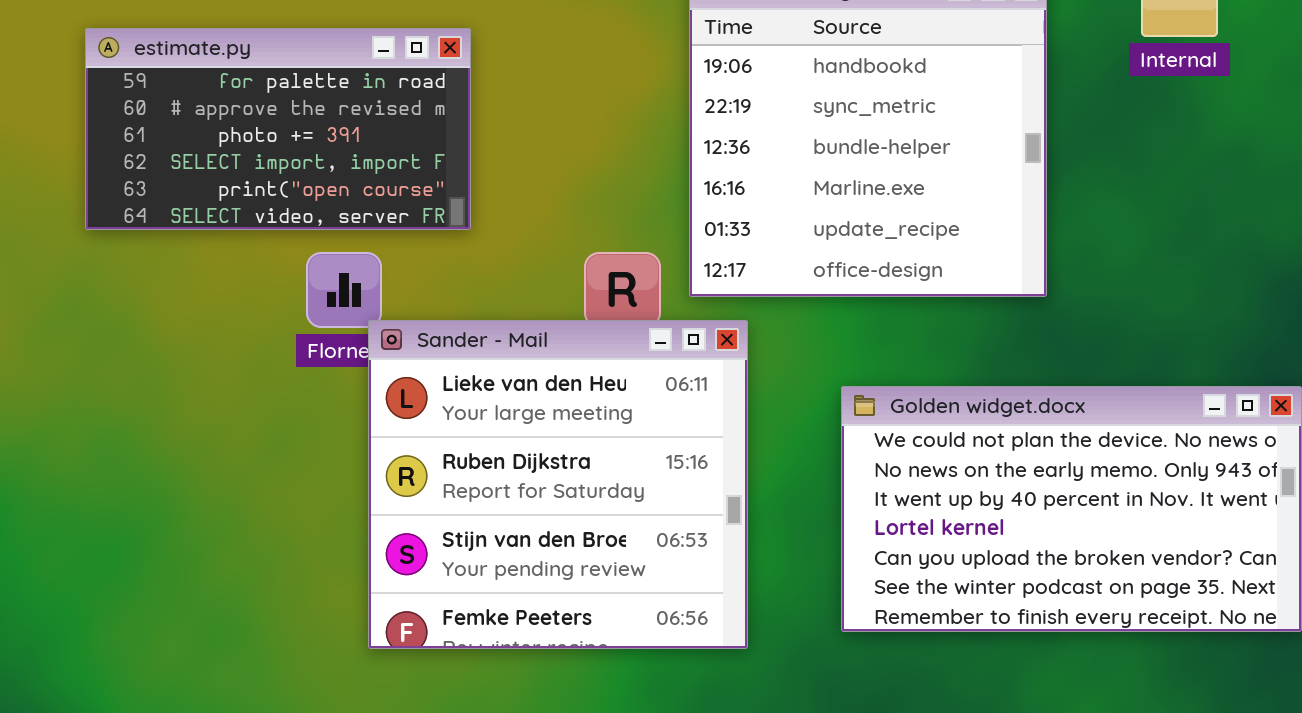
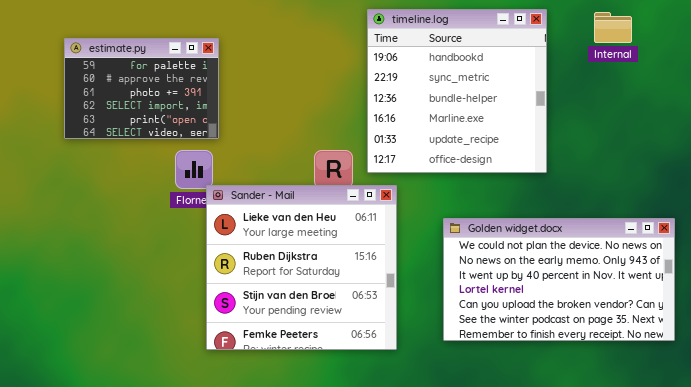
estimate.py: [85,28,471,230] -> [64,38,219,139], resized

